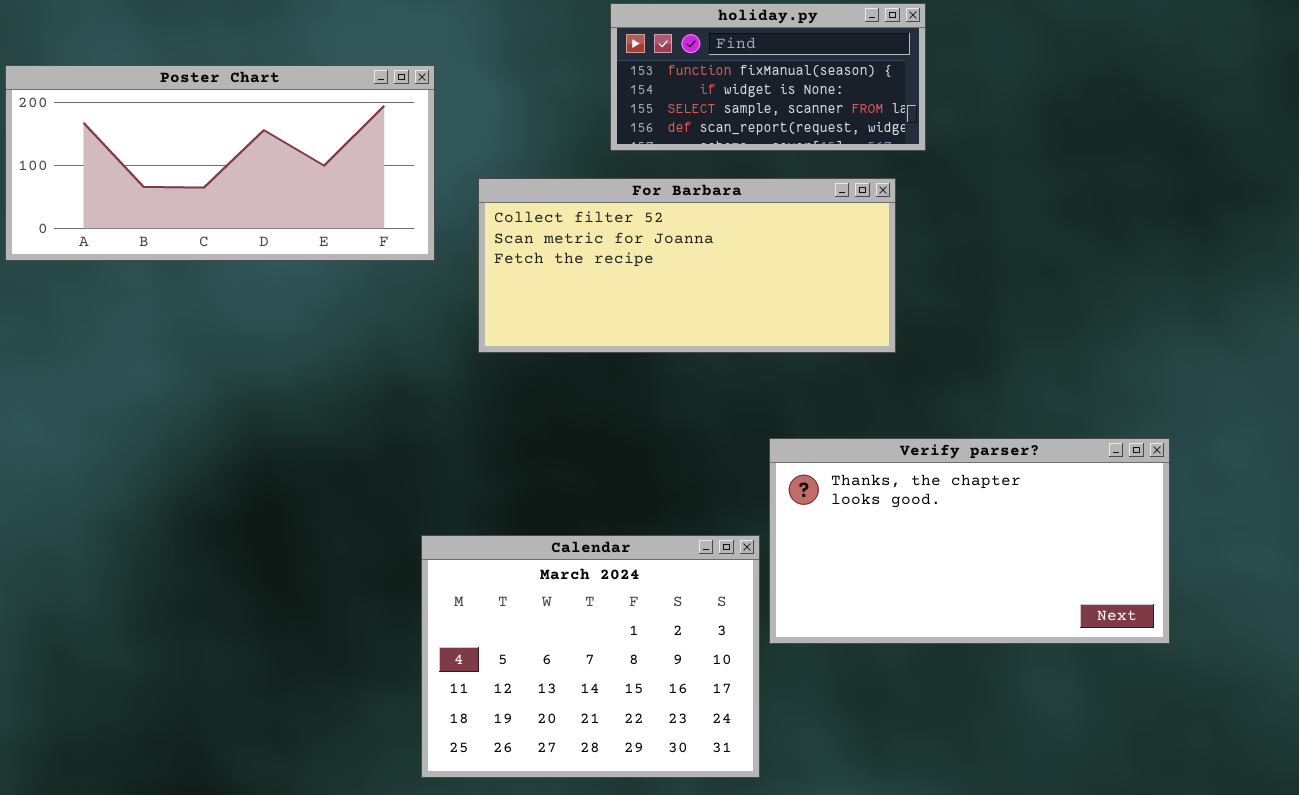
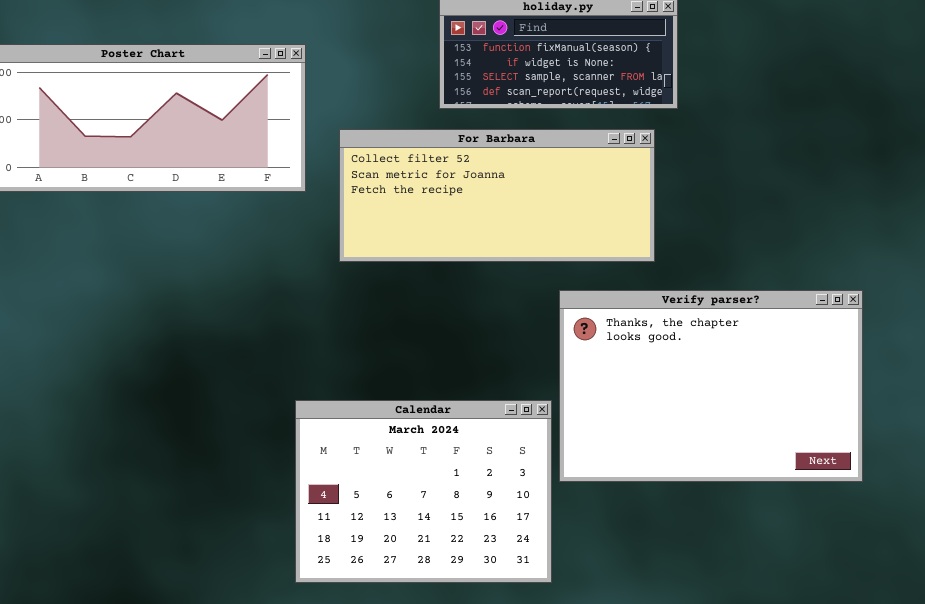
Verify parser?: [769,438,1170,644] -> [559,290,863,482], resized

